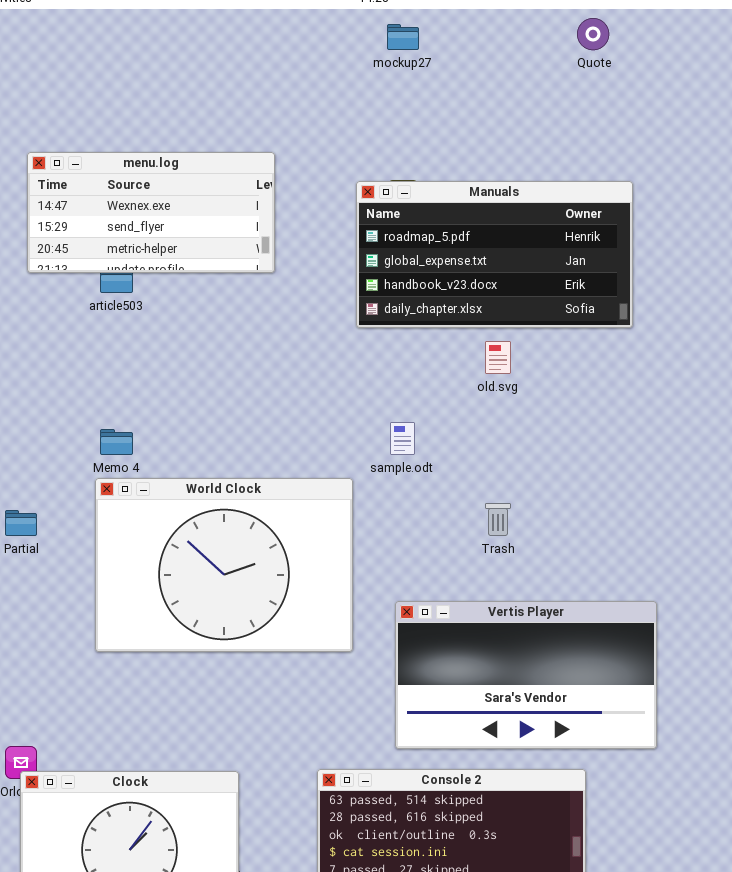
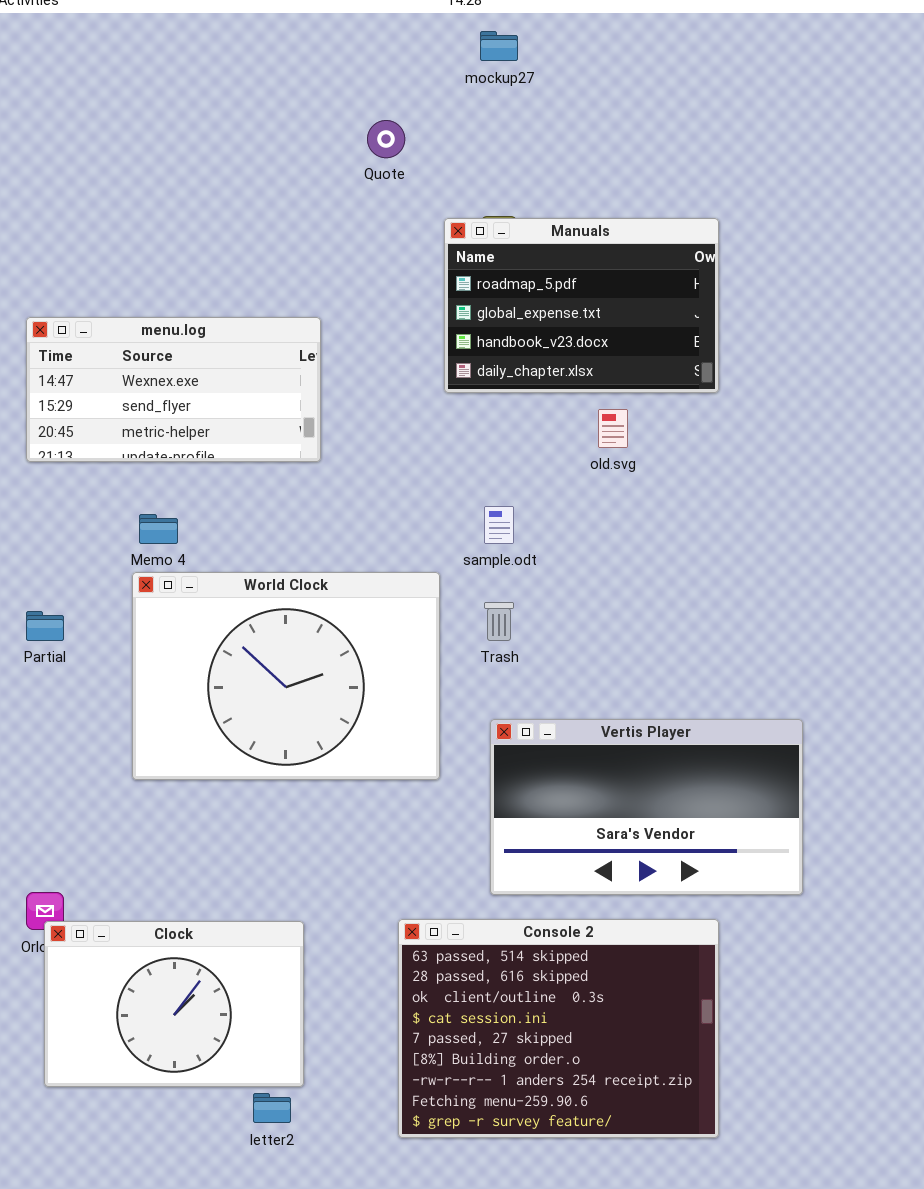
Quote: [577,18,609,50] -> [367,120,405,158], moved
menu.log: [27,152,275,273] -> [26,317,321,462], moved
Manuals: [356,181,633,328] -> [444,218,719,393], resized
Trash: [485,503,511,536] -> [484,602,514,641], moved

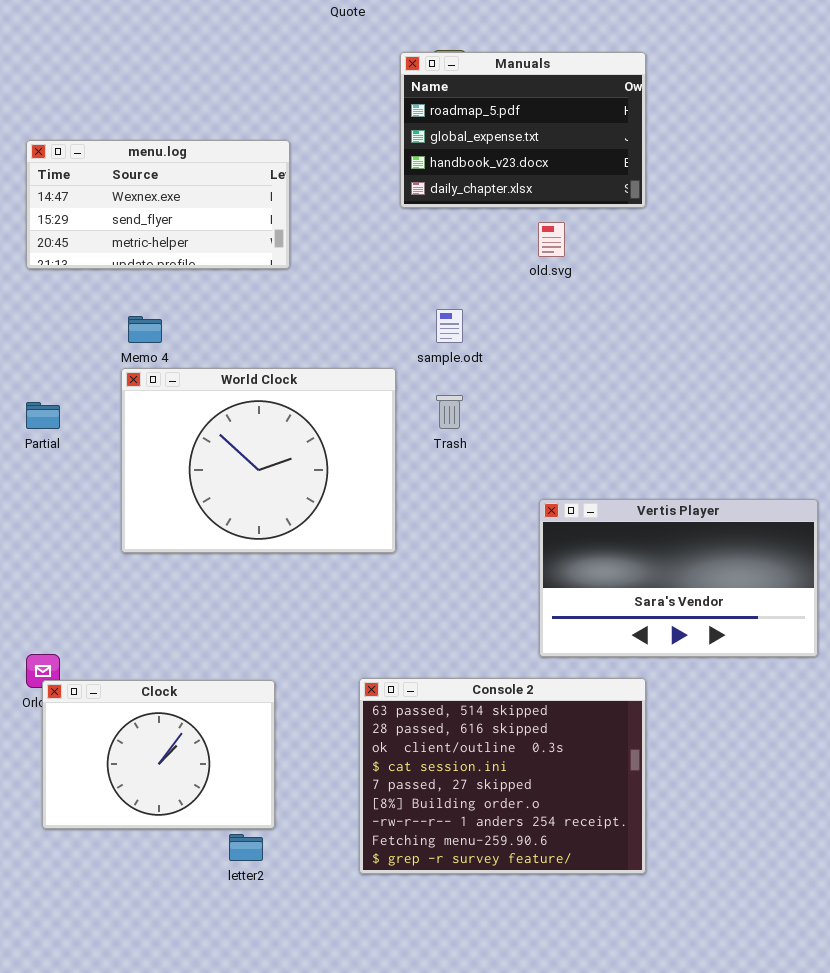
Vertis Player: [490,719,803,895] -> [539,499,818,657], moved

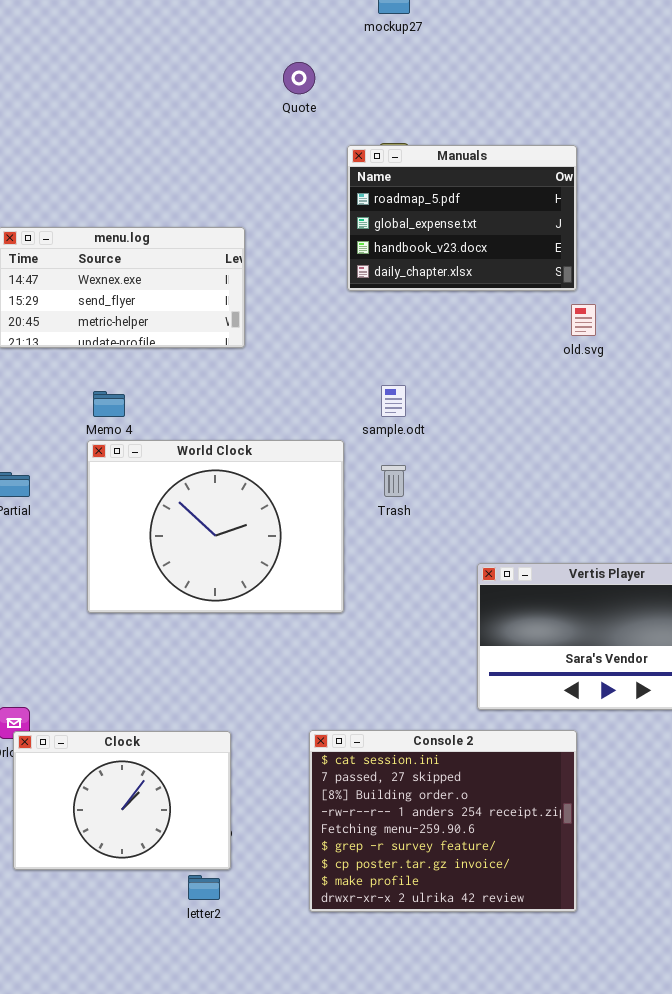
old.svg: [538,222,565,257] -> [571,304,596,336], moved
Console 2: [359,678,646,874] -> [309,730,577,912], scrolled down 3 rows

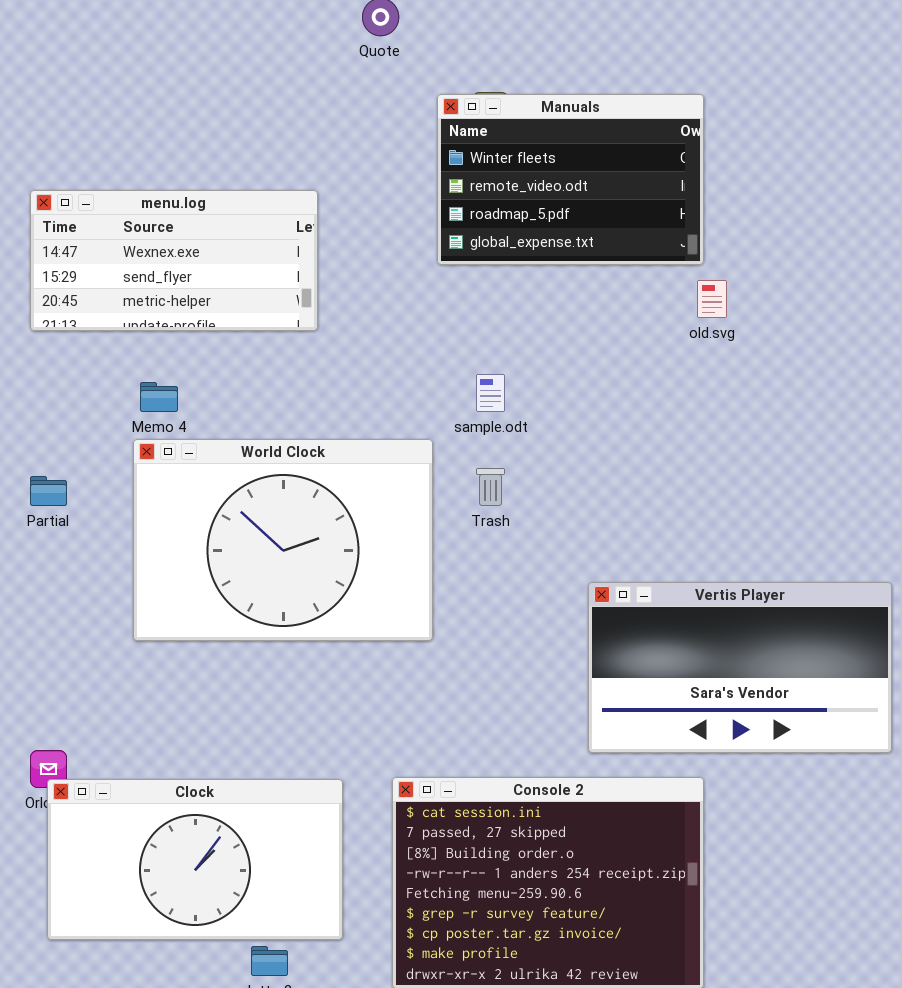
Manuals: [347,145,577,291] -> [437,94,704,265], scrolled up 2 rows
Clock: [13,731,231,870] -> [47,779,343,940], resized

